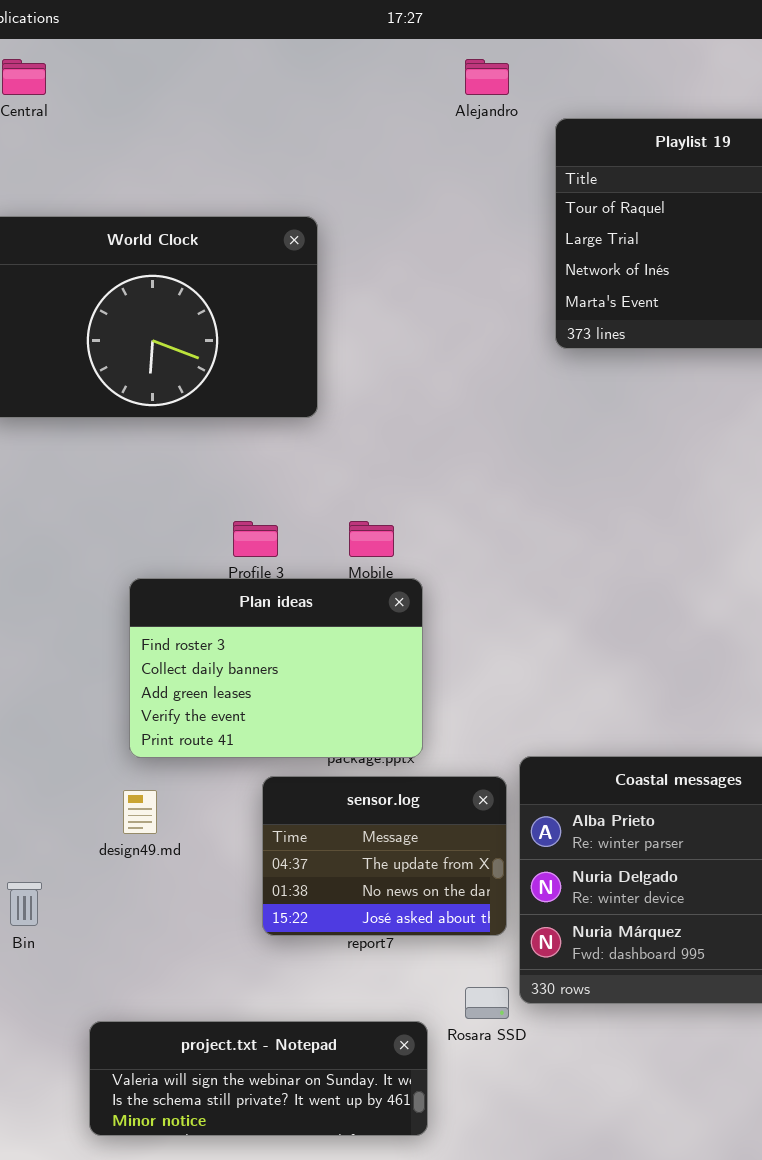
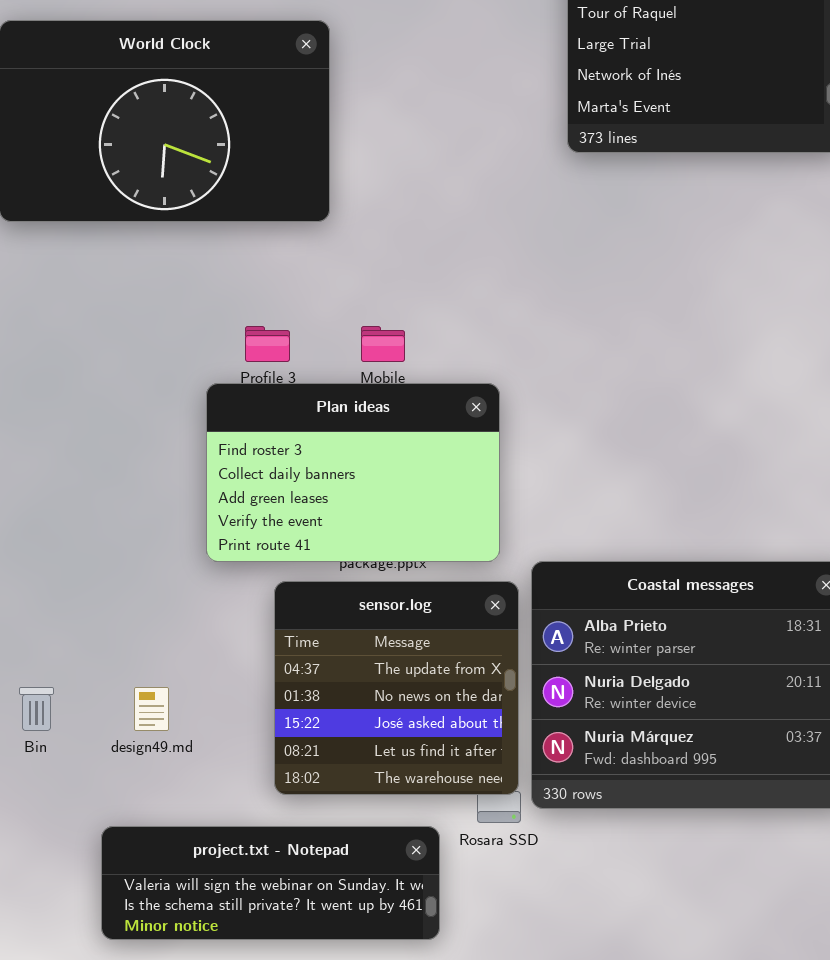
Plan ideas: [129,578,423,758] -> [206,383,500,562], moved
sensor.log: [262,776,507,936] -> [274,581,519,795], resized
design49.md: [123,790,157,834] -> [134,687,169,731], moved

